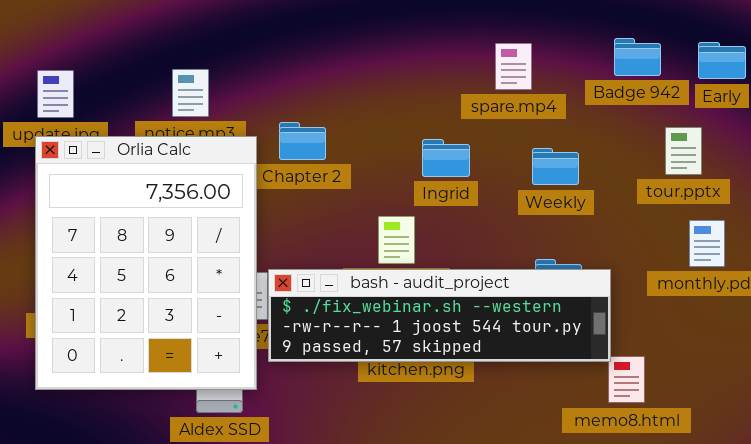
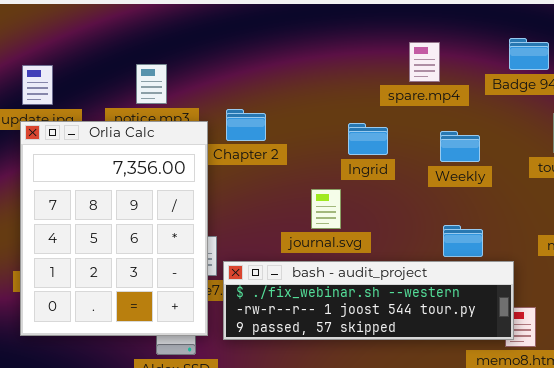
bash - audit_project: [268,269,611,362] -> [223,261,514,340], moved

